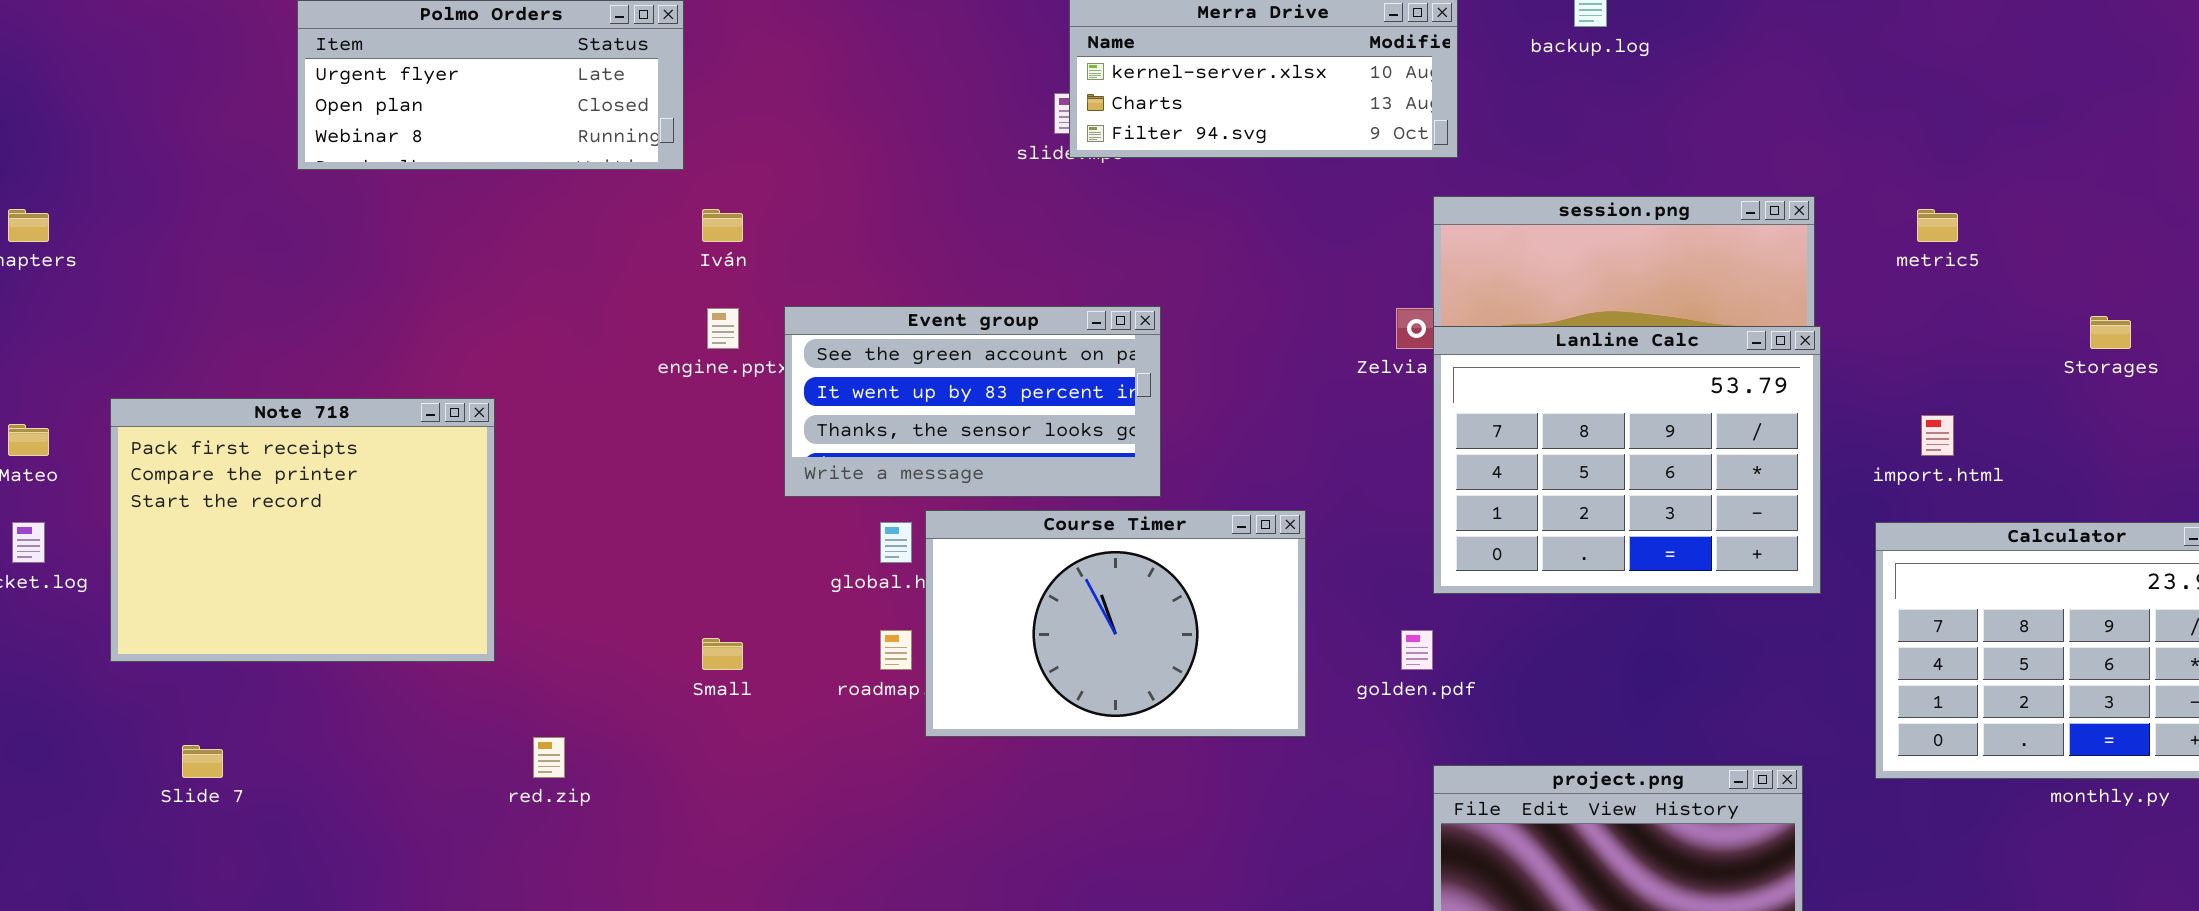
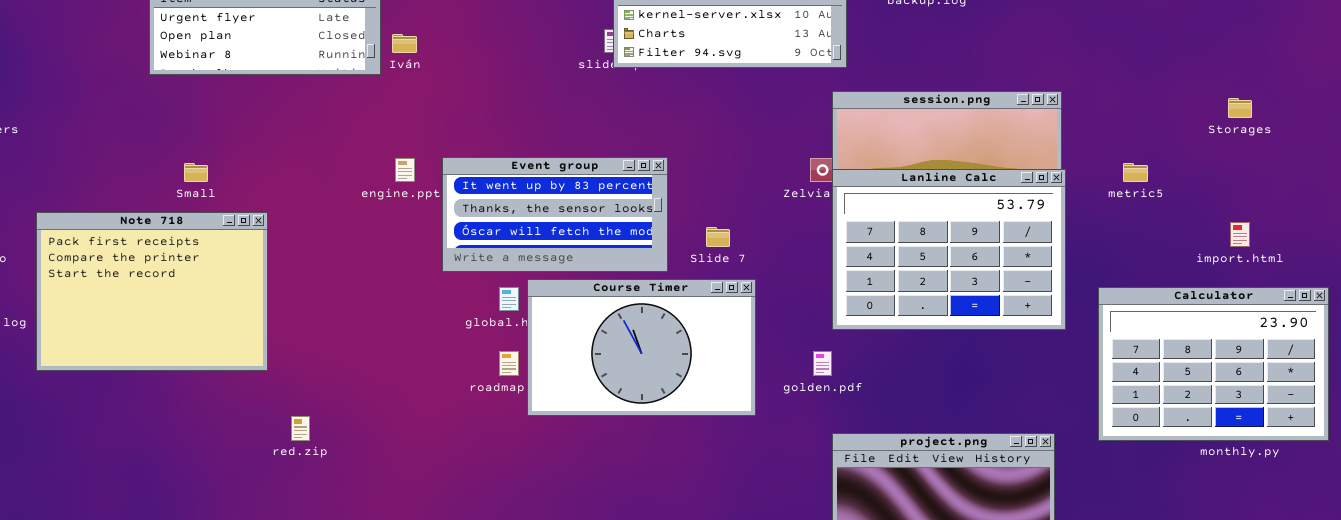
Iván: [702,209,743,242] -> [392,34,417,53], moved
metric5: [1917,209,1958,242] -> [1123,163,1148,182], moved
Event group: [784,306,1161,497] -> [442,157,668,272], scrolled down 1 row
Storages: [2090,316,2131,349] -> [1228,98,1252,118], moved
import.html: [1921,415,1954,456] -> [1230,222,1250,247], moved
Small: [702,638,743,670] -> [184,163,208,182], moved
Slide 7: [182,745,223,778] -> [706,227,730,247], moved

